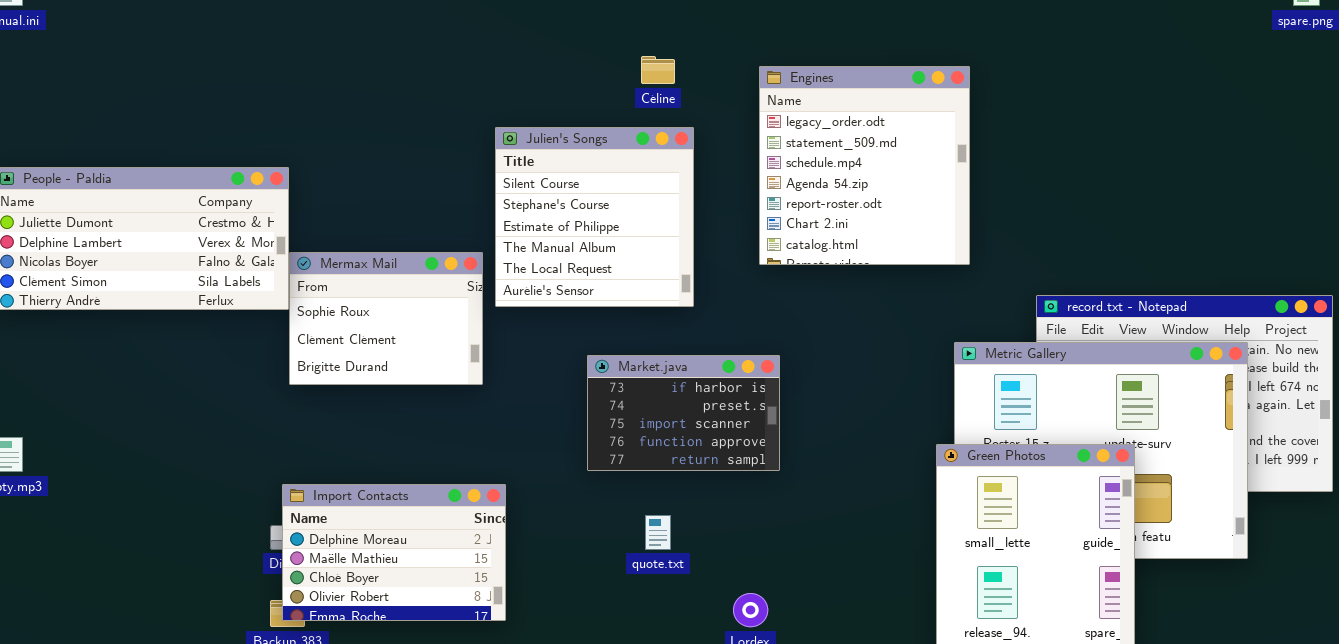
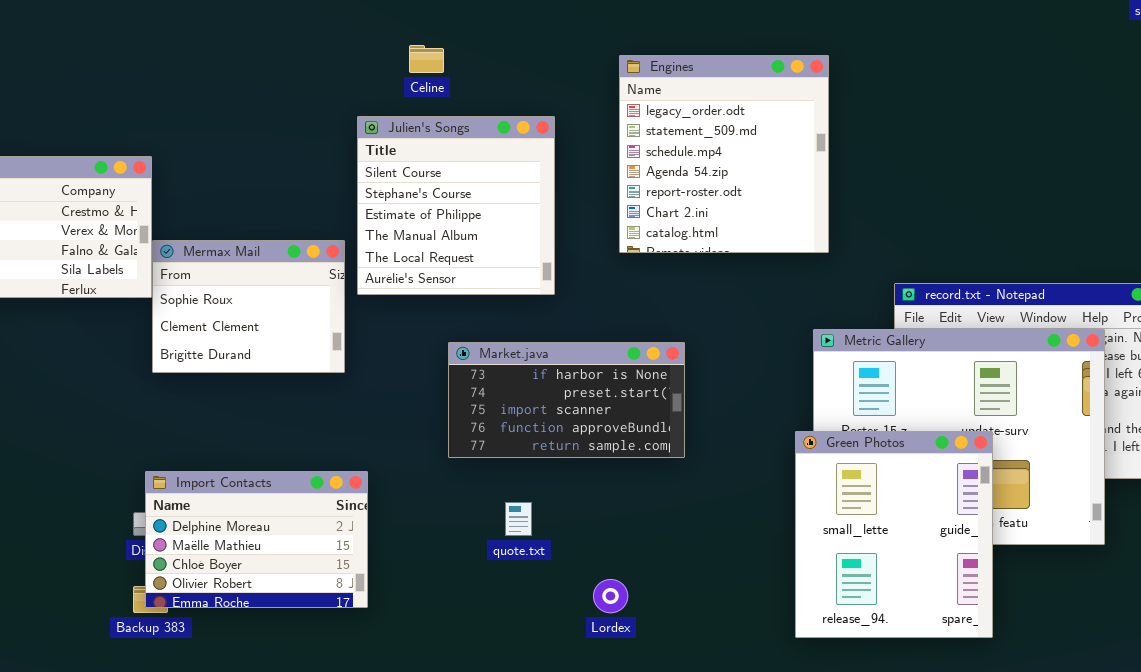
Céline: [641,56,675,84] -> [409,45,444,73], moved
Market.java: [587,355,780,471] -> [448,342,685,458], resized

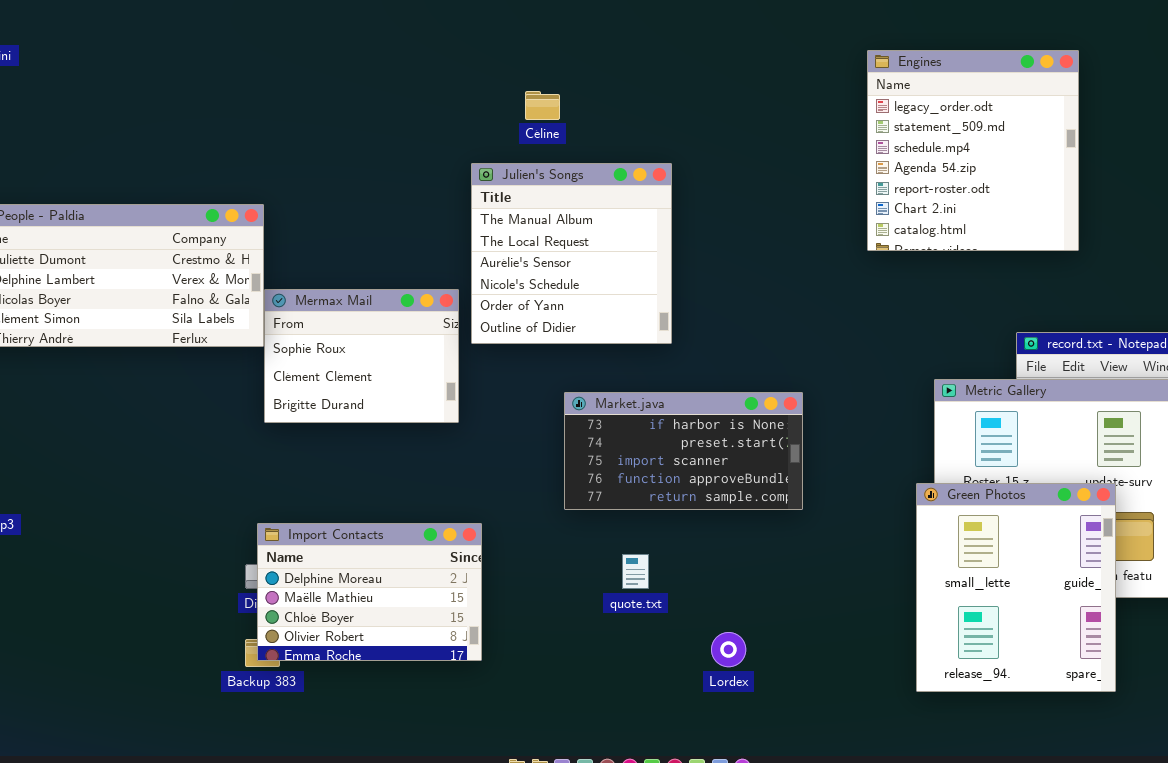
Engines: [619,55,829,253] -> [867,50,1079,251], moved
Julien's Songs: [357,116,555,295] -> [471,163,672,344], scrolled down 3 rows

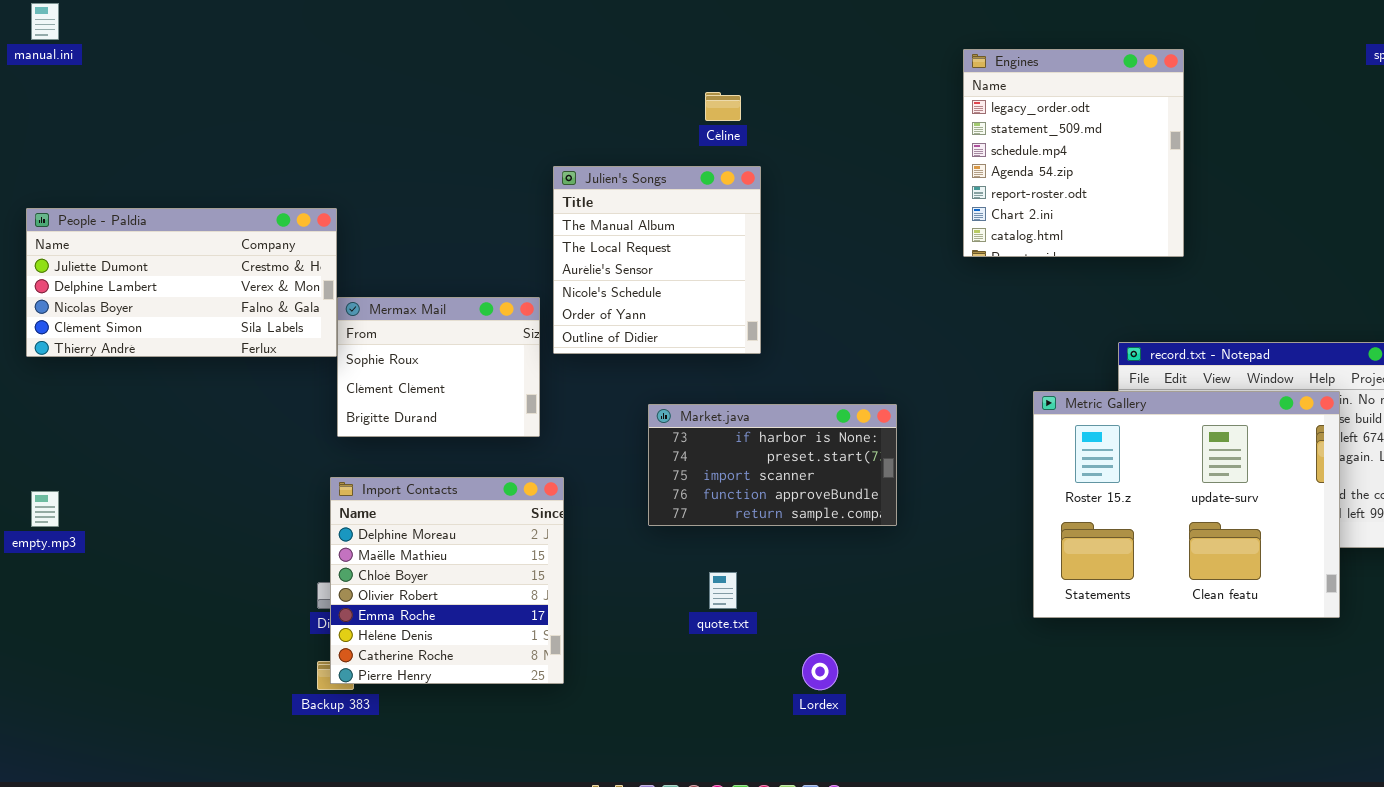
Céline: [525,91,560,120] -> [705,92,741,121], moved
Green Photos: [916,483,1116,692] -> none, closed
Import Contacts: [257,523,482,661] -> [330,477,564,684], resized

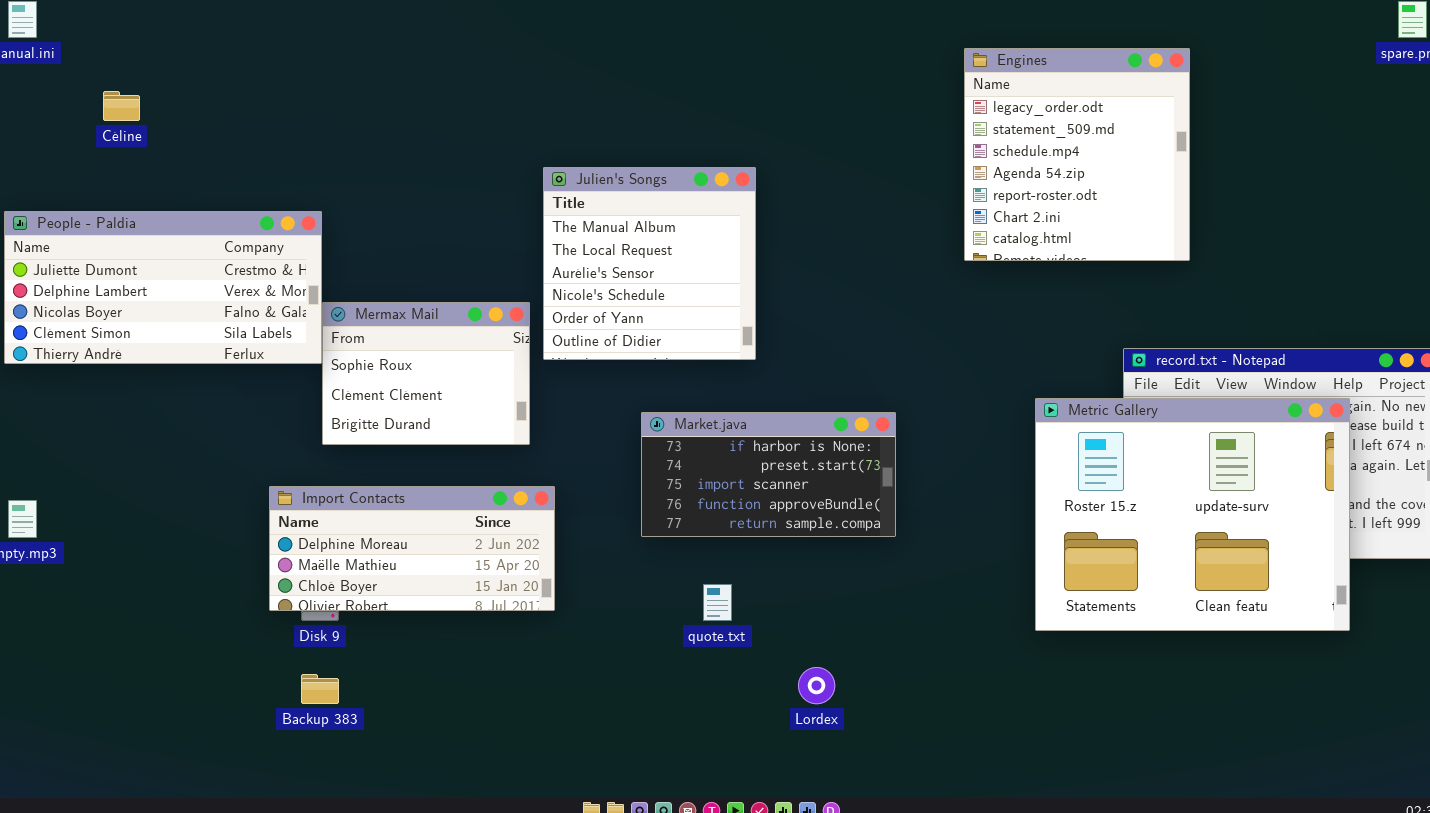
Céline: [705,92,741,121] -> [103,91,140,121], moved
Import Contacts: [330,477,564,684] -> [269,486,555,611], resized

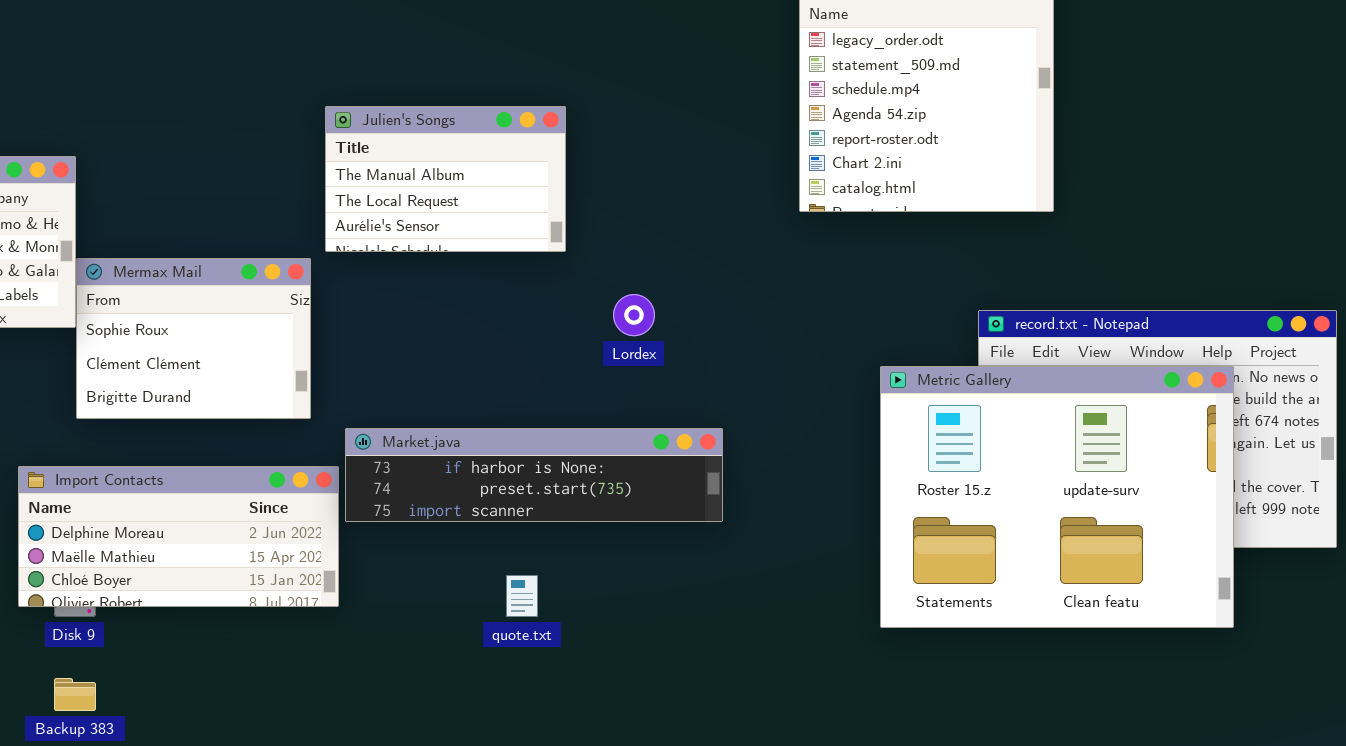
Julien's Songs: [543,167,756,360] -> [325,106,566,252], resized
Market.java: [641,412,896,537] -> [345,428,723,522], resized
Lordex: [798,667,835,704] -> [613,294,655,336], moved

